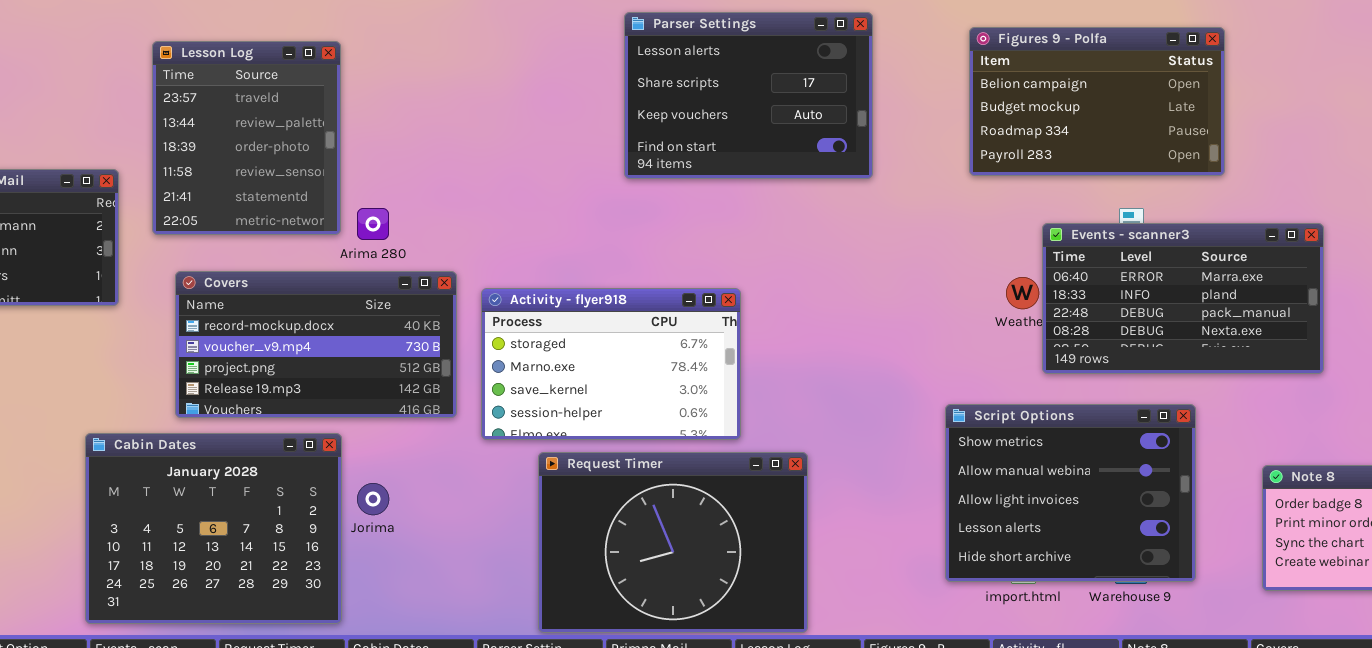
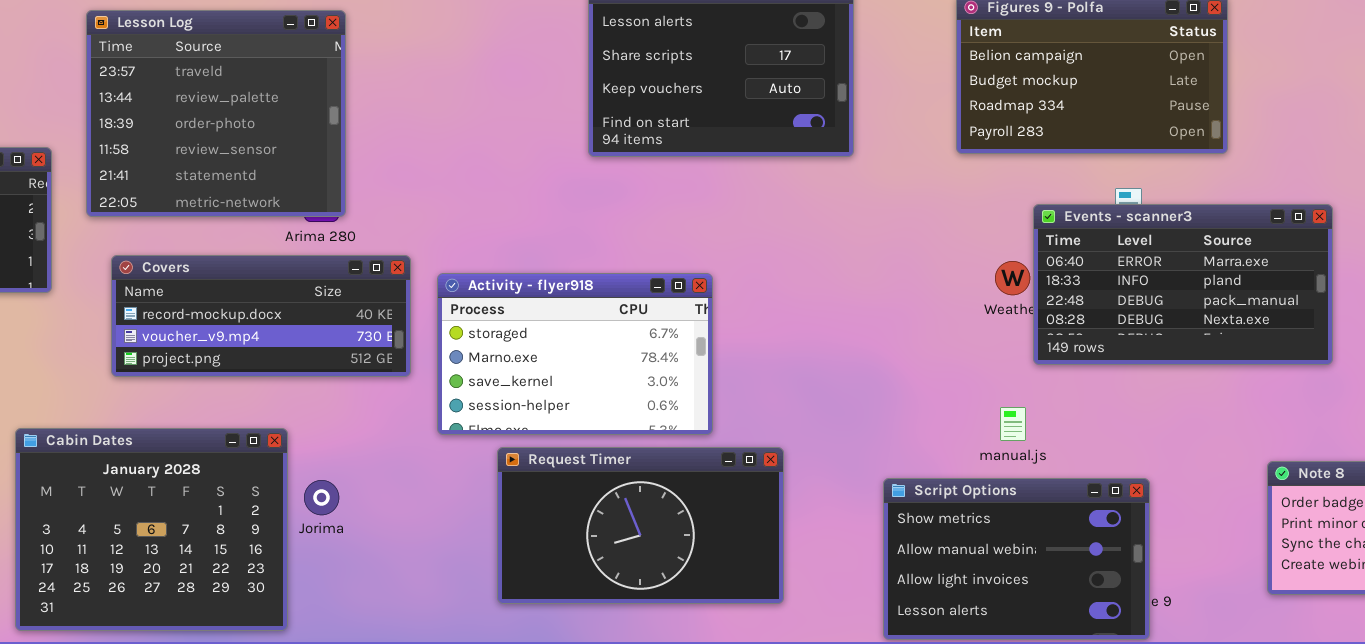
Lesson Log: [152,41,341,235] -> [86,10,346,217], resized
Covers: [175,271,457,418] -> [111,255,411,377], resized
Script Options: [945,404,1196,582] -> [883,478,1150,640], moved, resized
Request Timer: [538,452,808,633] -> [497,447,784,604], resized

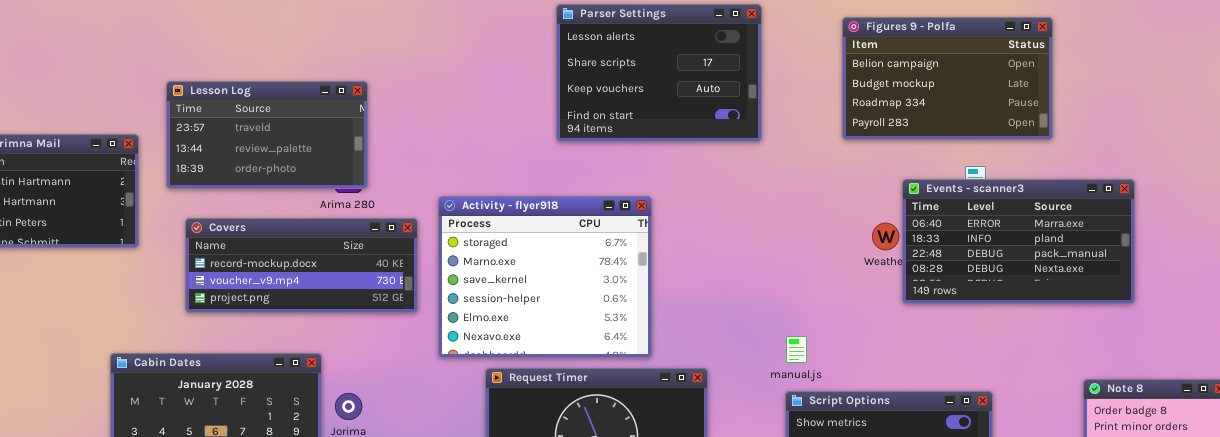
Lesson Log: [86,10,346,217] -> [166,81,368,189], resized
Activity - flyer918: [437,273,713,435] -> [438,196,652,358], resized
manual.js: [1000,407,1026,441] -> [786,336,807,363], moved

